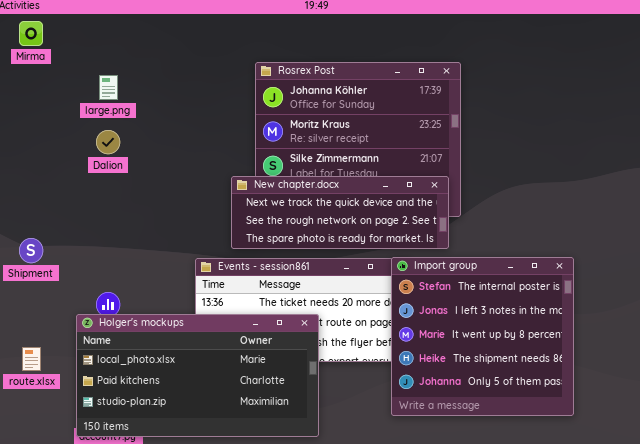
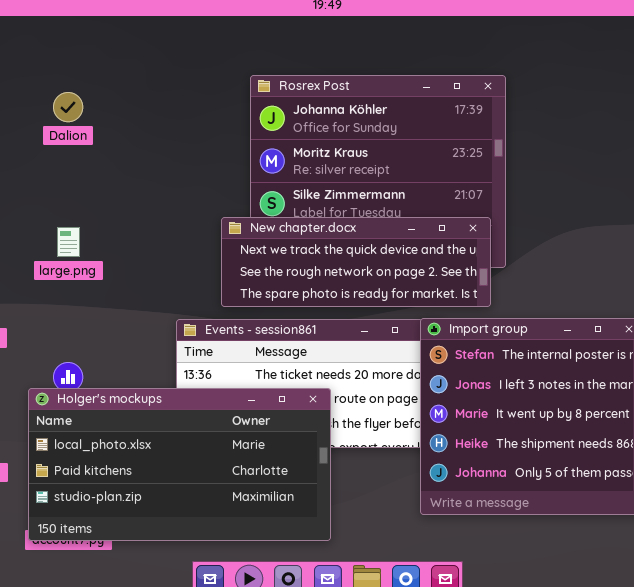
large.png: [99,75,118,100] -> [57,227,80,257], moved
Dalion: [96,130,120,154] -> [53,92,83,122], moved

